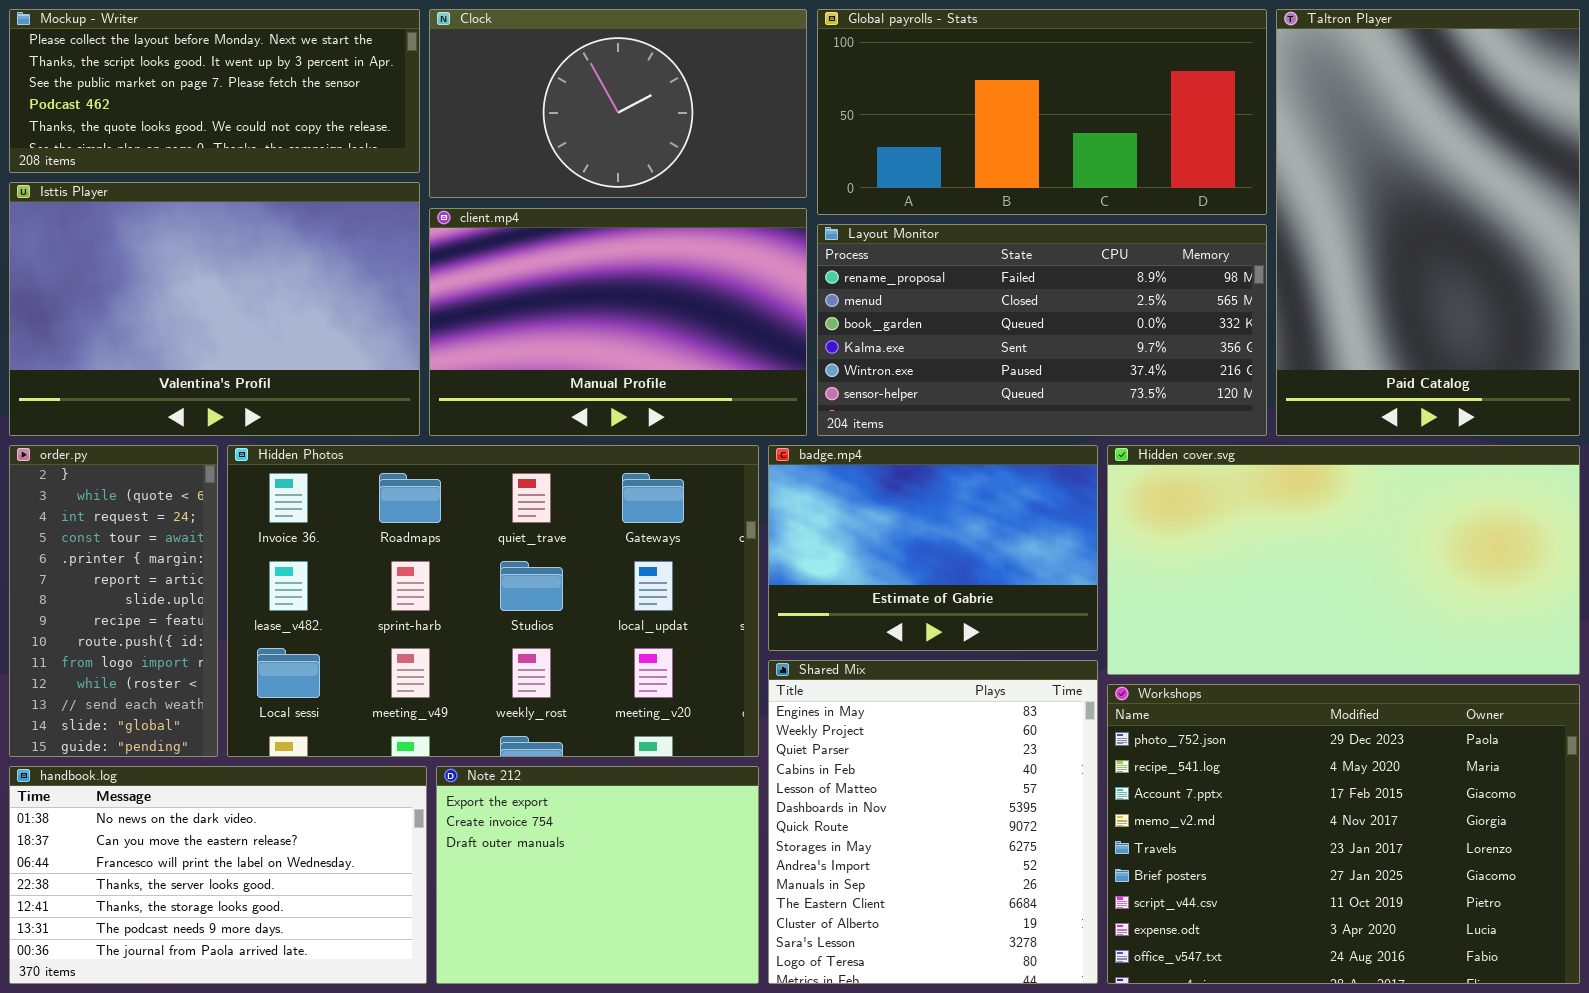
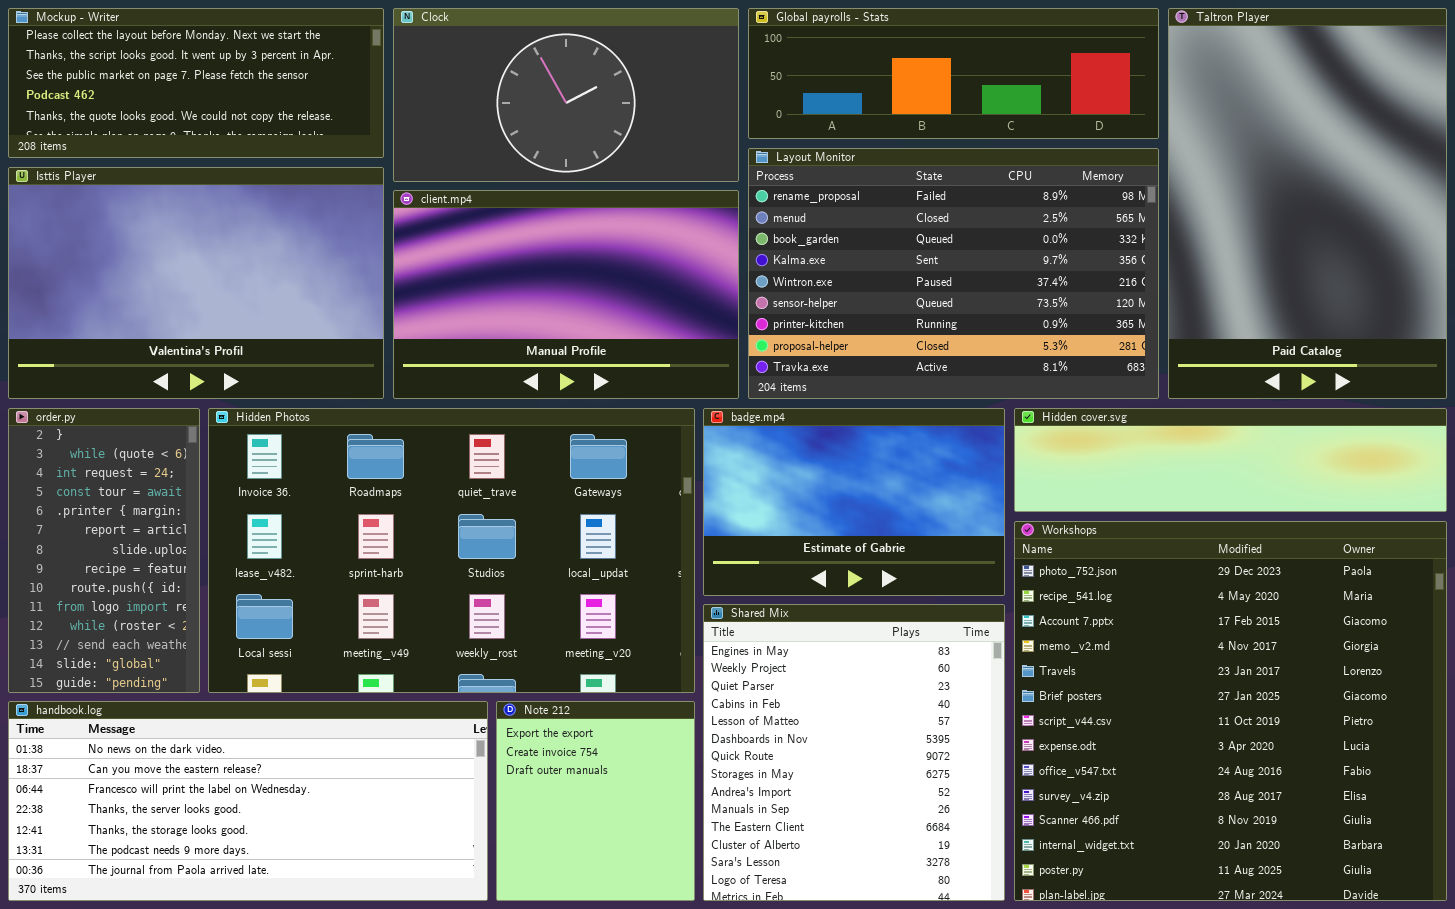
Global payrolls - Stats: [817,9,1267,215] -> [748,8,1159,139], resized
Layout Monitor: [817,224,1267,436] -> [748,148,1159,399], resized
Hidden cover.svg: [1107,445,1580,675] -> [1014,408,1447,512], resized
Workshops: [1107,684,1580,984] -> [1014,521,1447,901], resized
handbook.log: [9,766,427,984] -> [8,701,488,901], resized
Note 212: [436,766,759,984] -> [496,701,695,901], resized

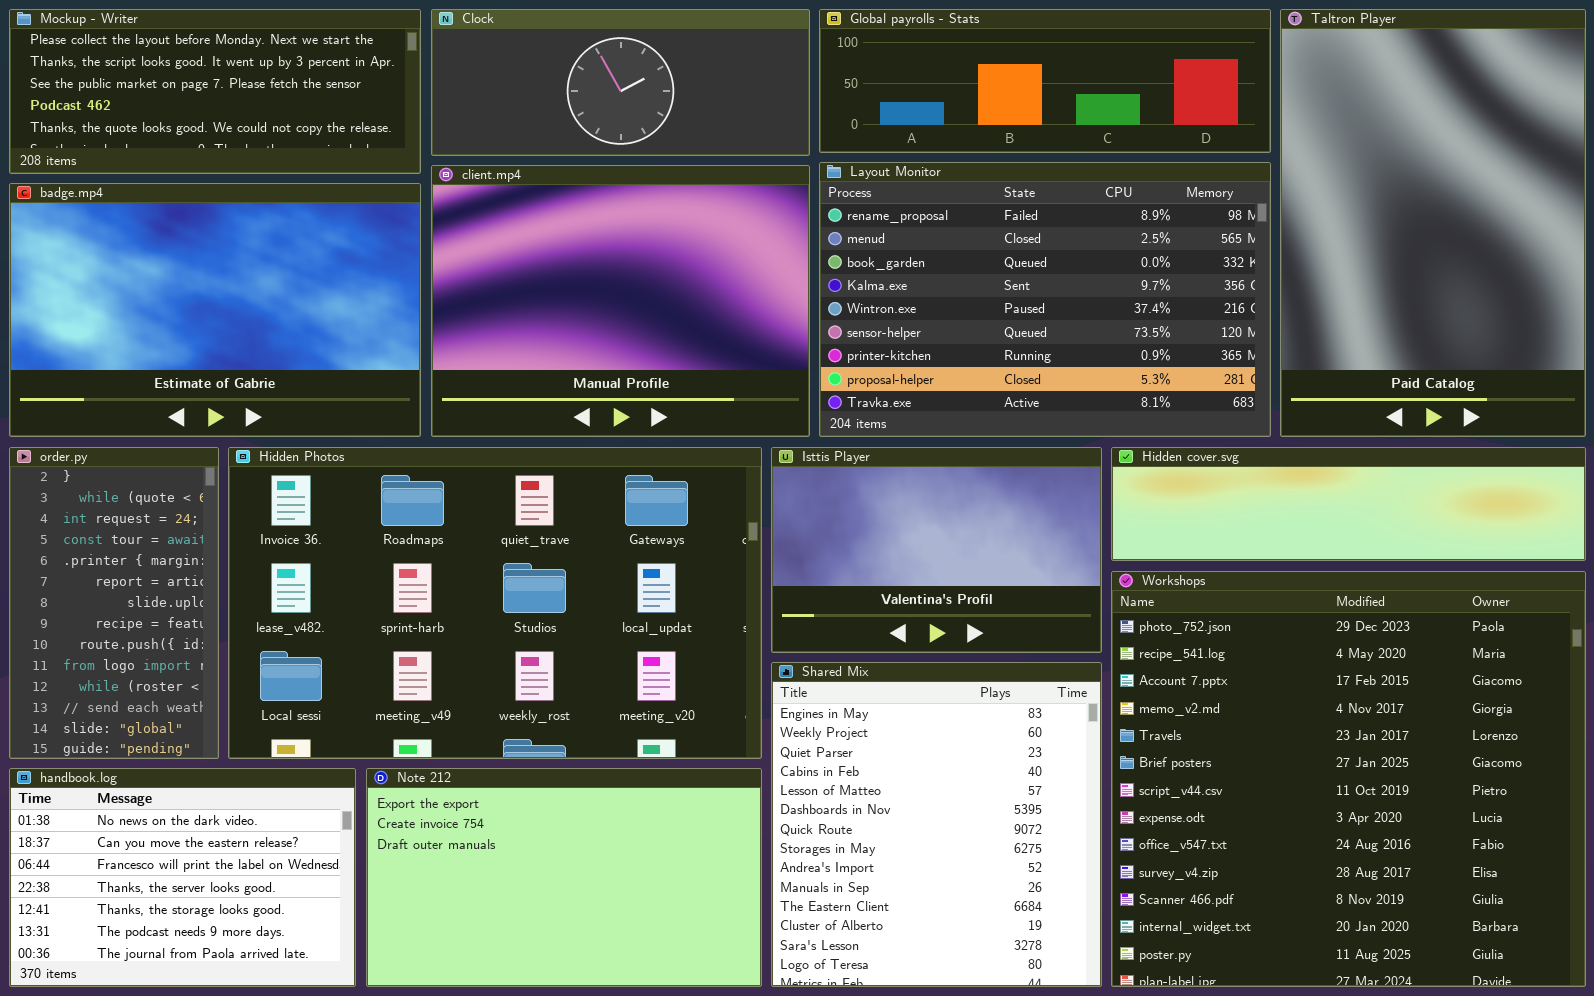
Clock: [393,8,739,182] -> [431,9,810,156], resized
Isttis Player: [8,167,384,399] -> [771,447,1102,653], moved, resized
client.mp4: [393,190,739,399] -> [431,165,810,437], resized
badge.mp4: [703,408,1005,596] -> [9,183,421,437], moved, resized
handbook.log: [8,701,488,901] -> [9,768,356,987], resized
Note 212: [496,701,695,901] -> [366,768,762,987], resized

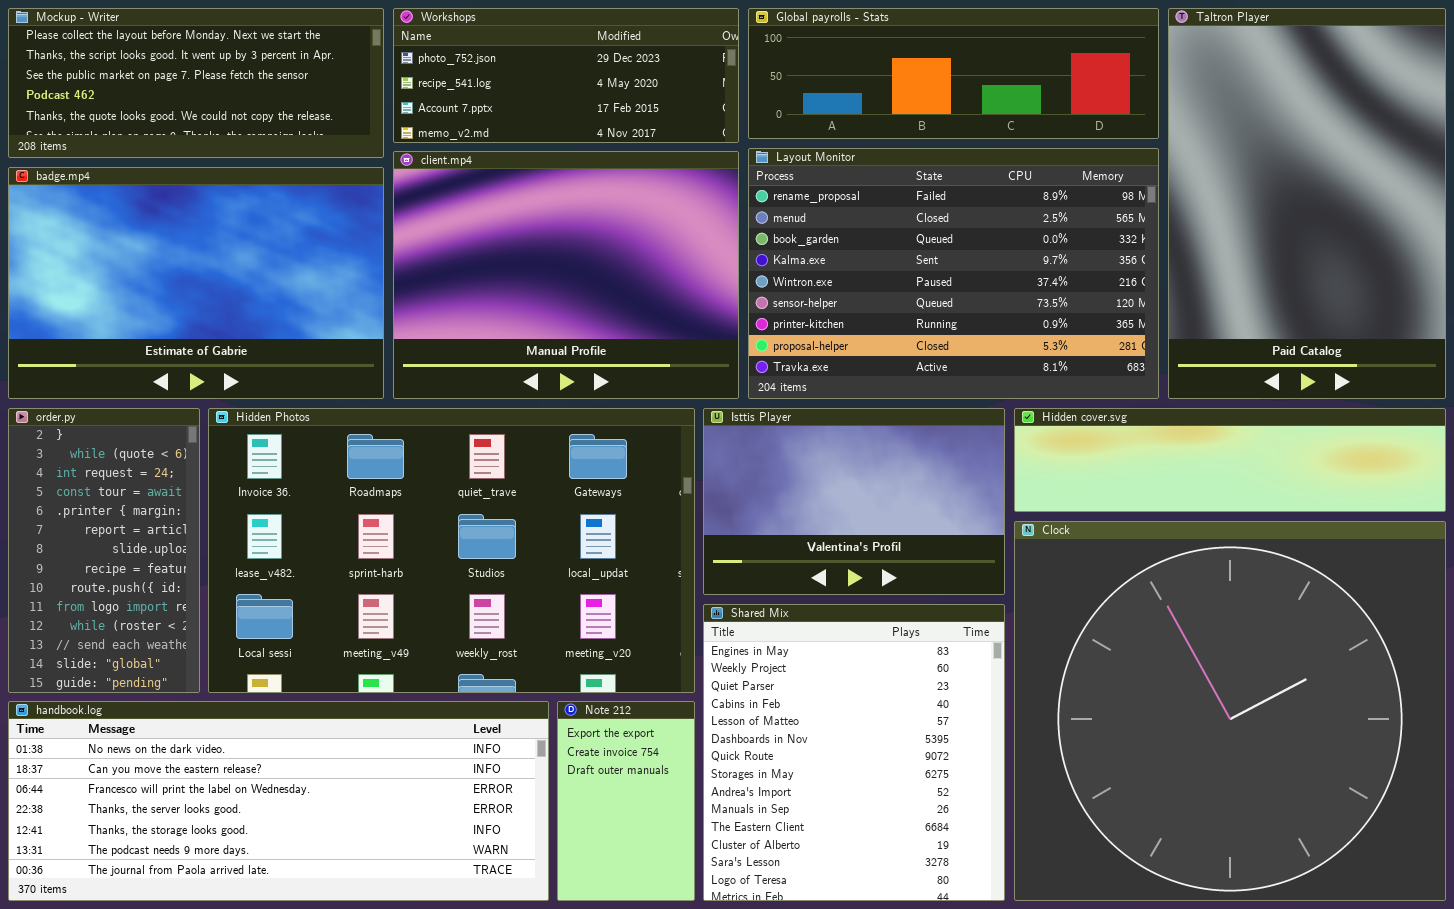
Clock: [431,9,810,156] -> [1014,521,1446,901], moved, resized
Workshops: [1111,571,1586,987] -> [393,8,739,143], moved, resized
handbook.log: [9,768,356,987] -> [8,701,549,901], resized
Note 212: [366,768,762,987] -> [557,701,695,901], resized

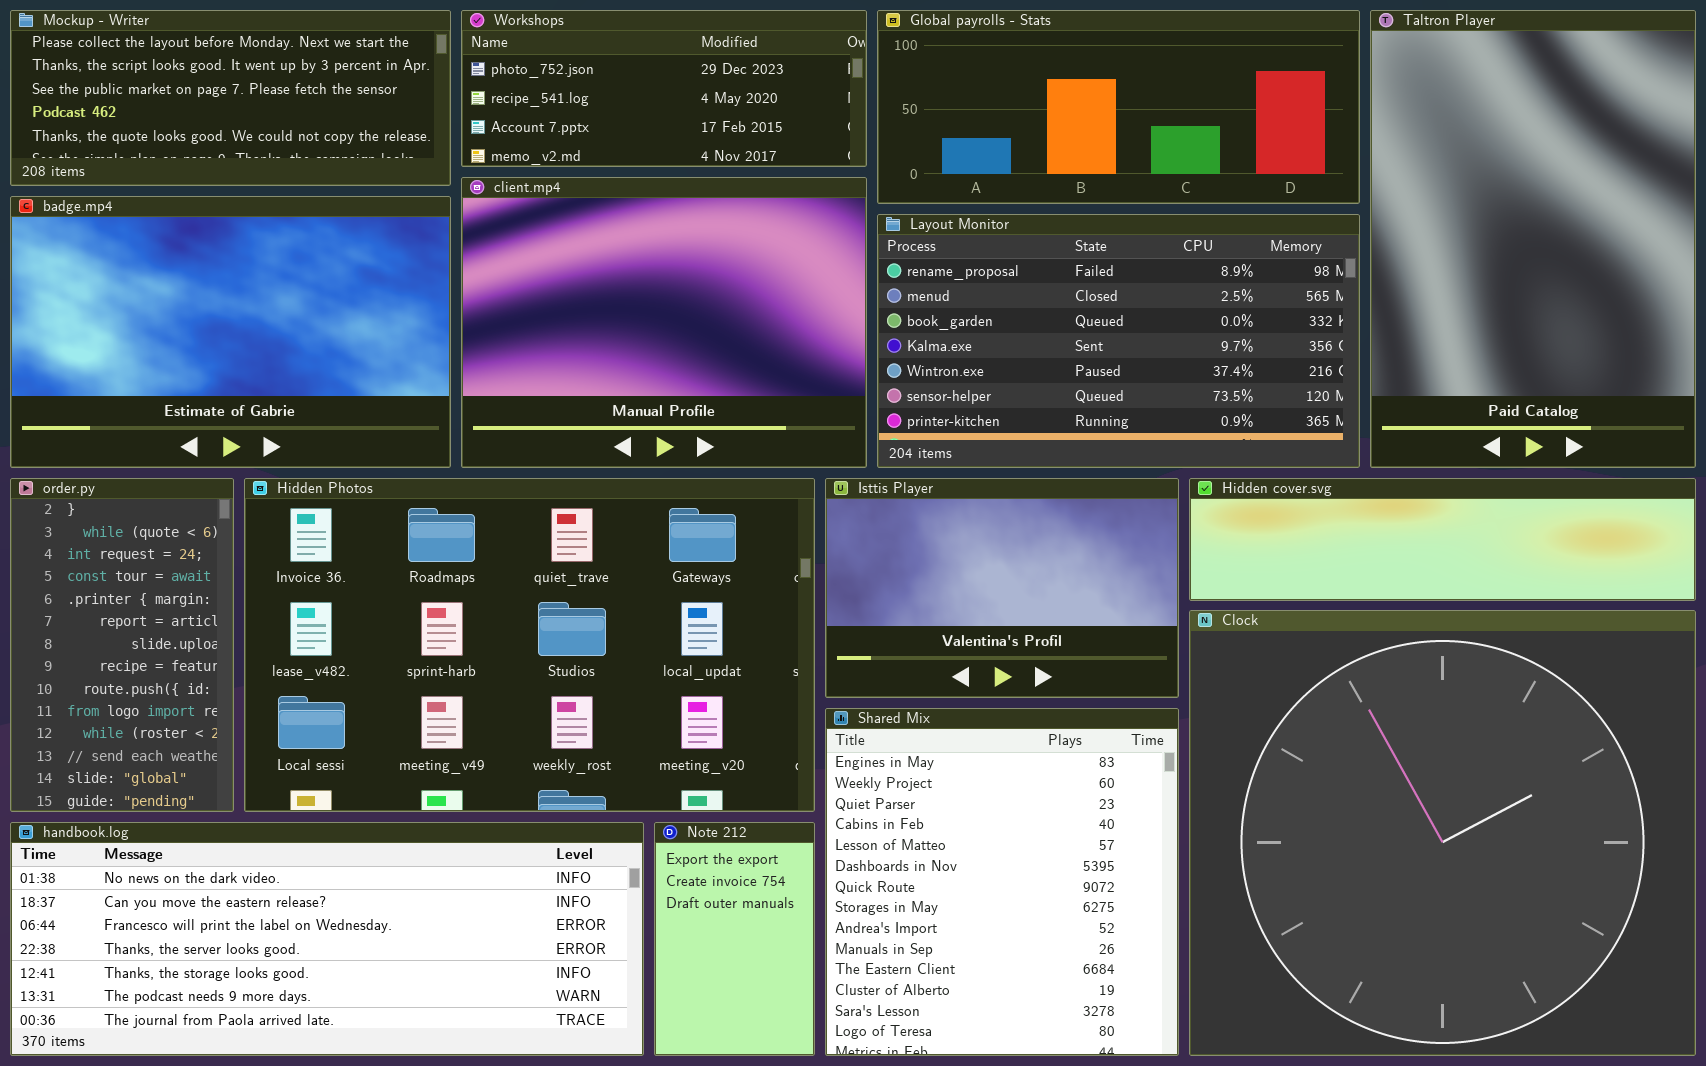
Global payrolls - Stats: [748,8,1159,139] -> [877,10,1360,204], resized
Layout Monitor: [748,148,1159,399] -> [877,214,1360,468], resized

